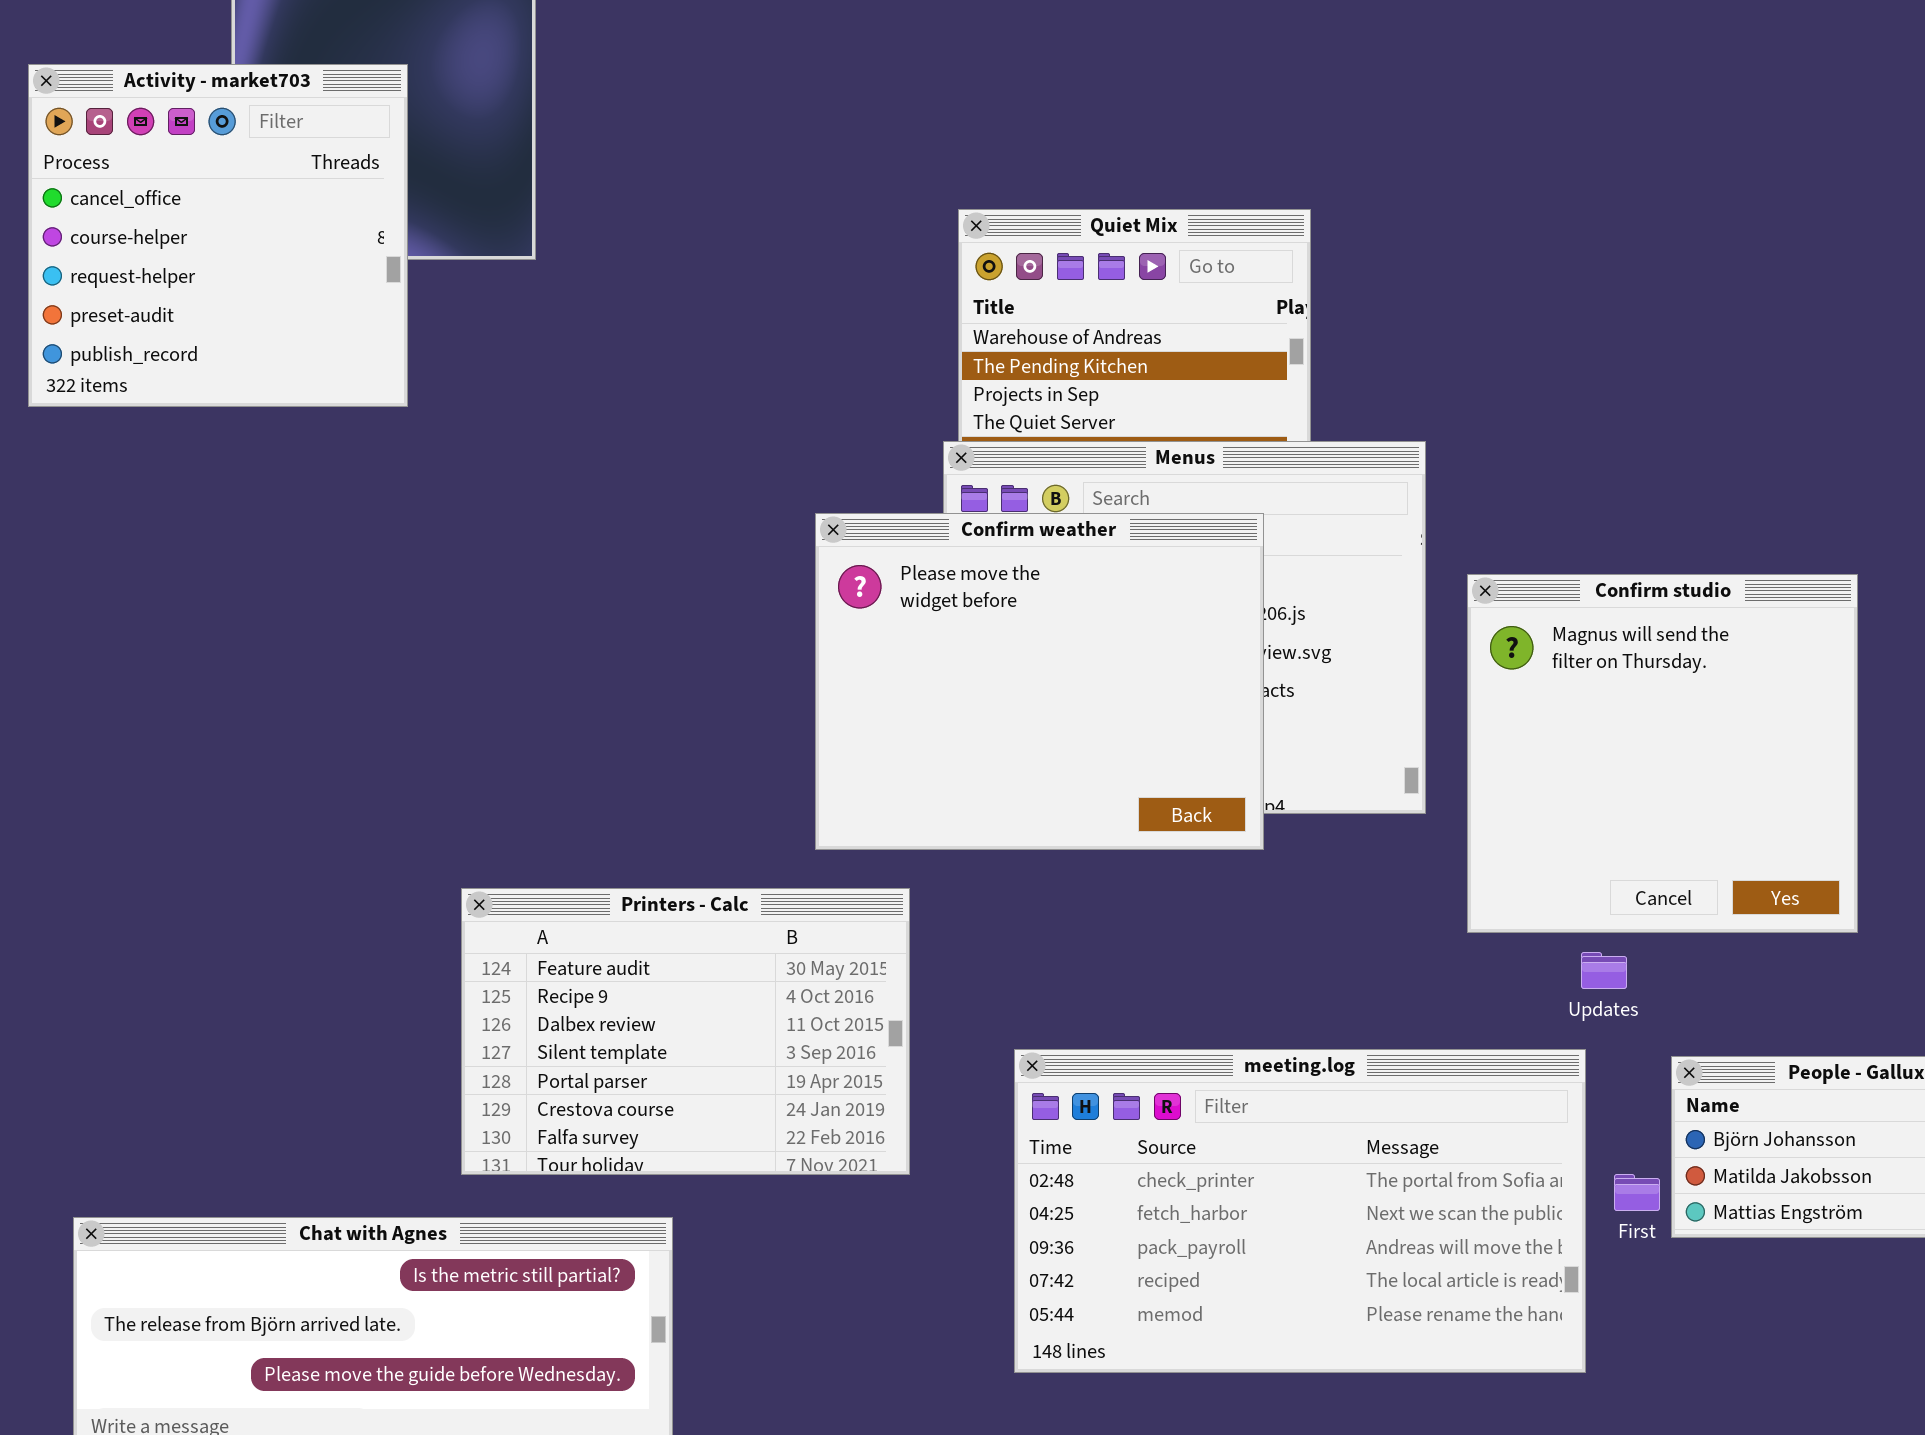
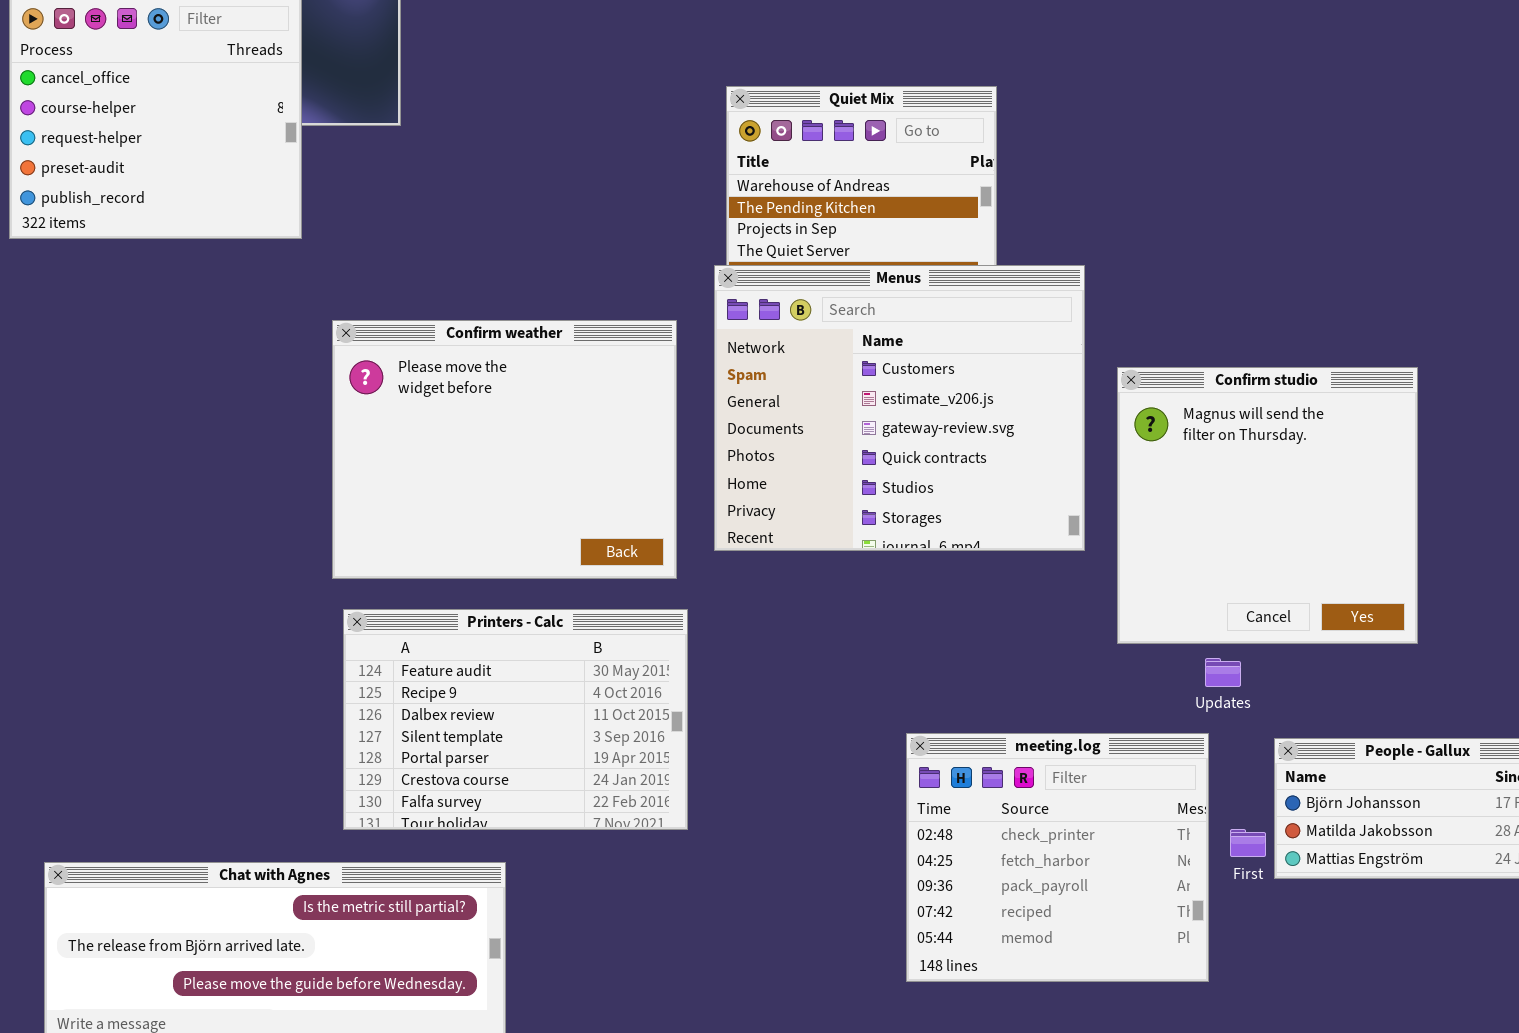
Confirm weather: [815,513,1264,850] -> [332,320,677,579], moved
meeting.log: [1014,1049,1586,1373] -> [906,733,1209,982], resized

